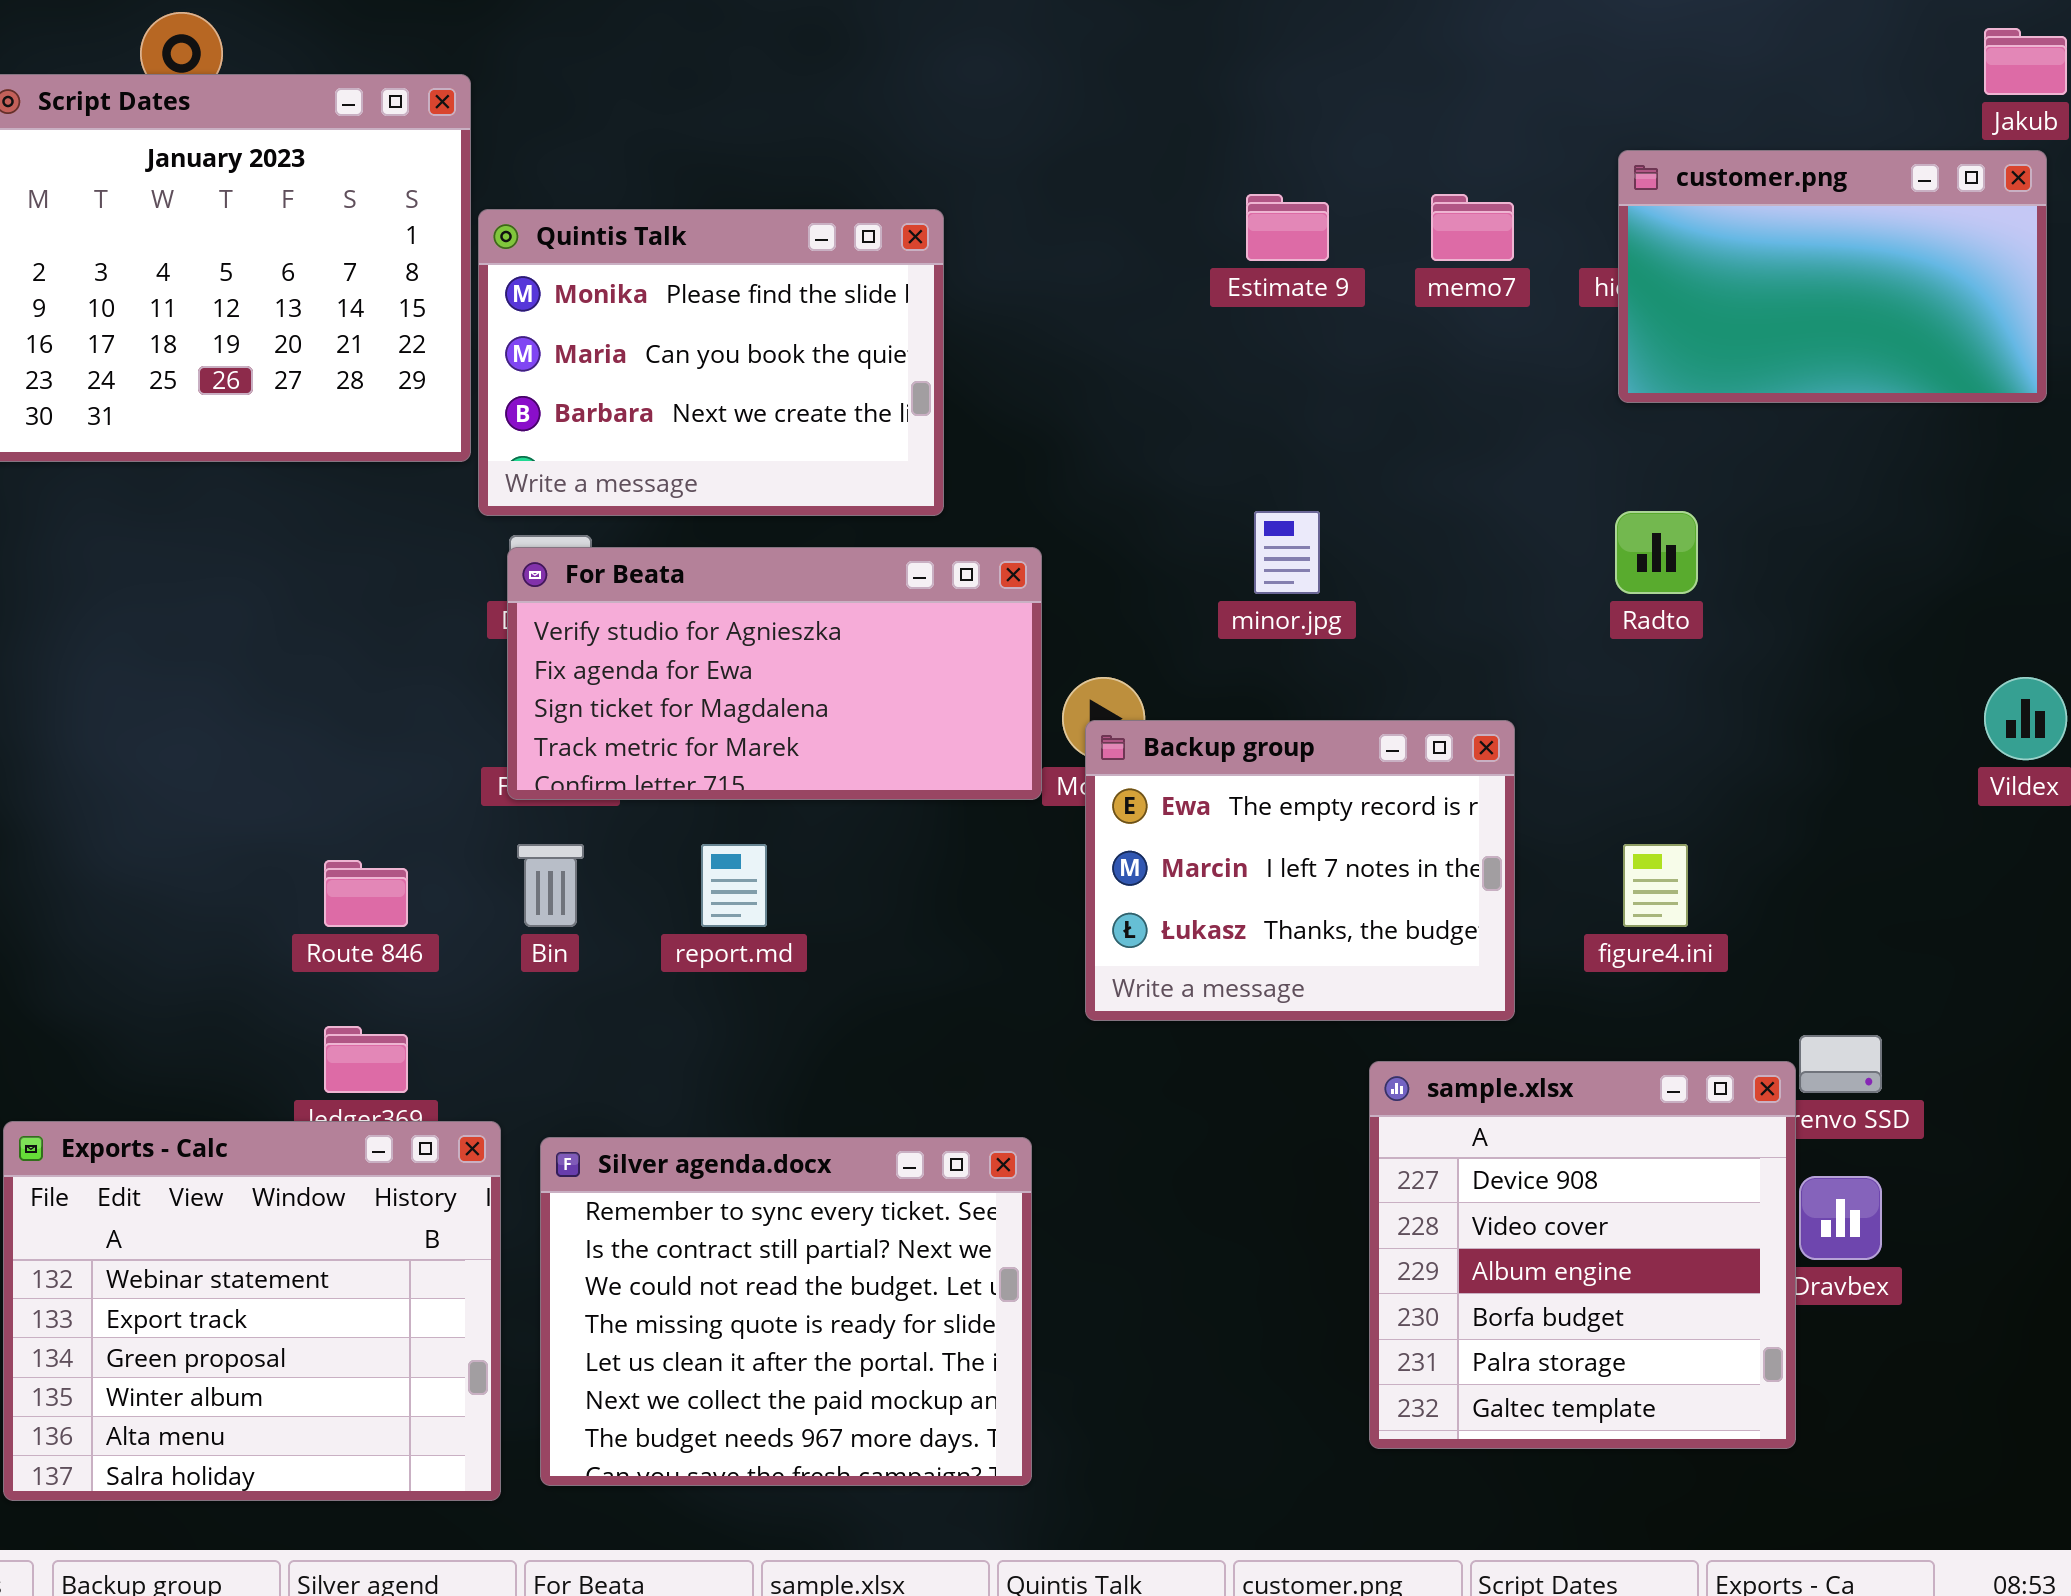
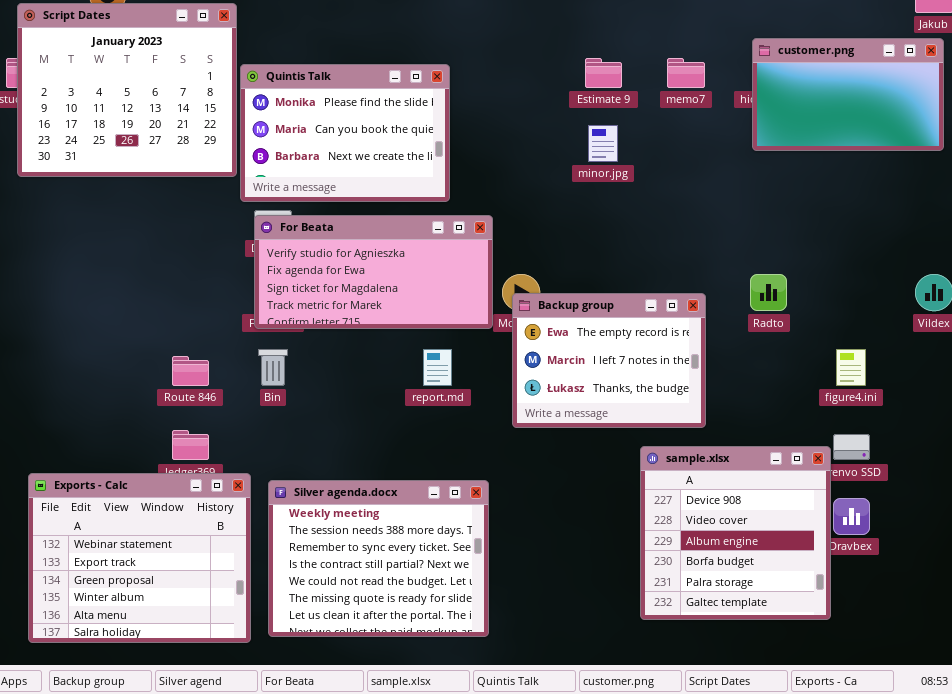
minor.jpg: [1254,511,1320,594] -> [588,125,618,162], moved
Radto: [1615,511,1698,594] -> [750,274,787,311], moved
report.md: [701,844,767,927] -> [423,349,452,386], moved
figure4.ini: [1623,844,1688,927] -> [836,349,866,386], moved
Silver agenda.docx: [540,1137,1032,1486] -> [268,480,489,637], scrolled up 2 rows

